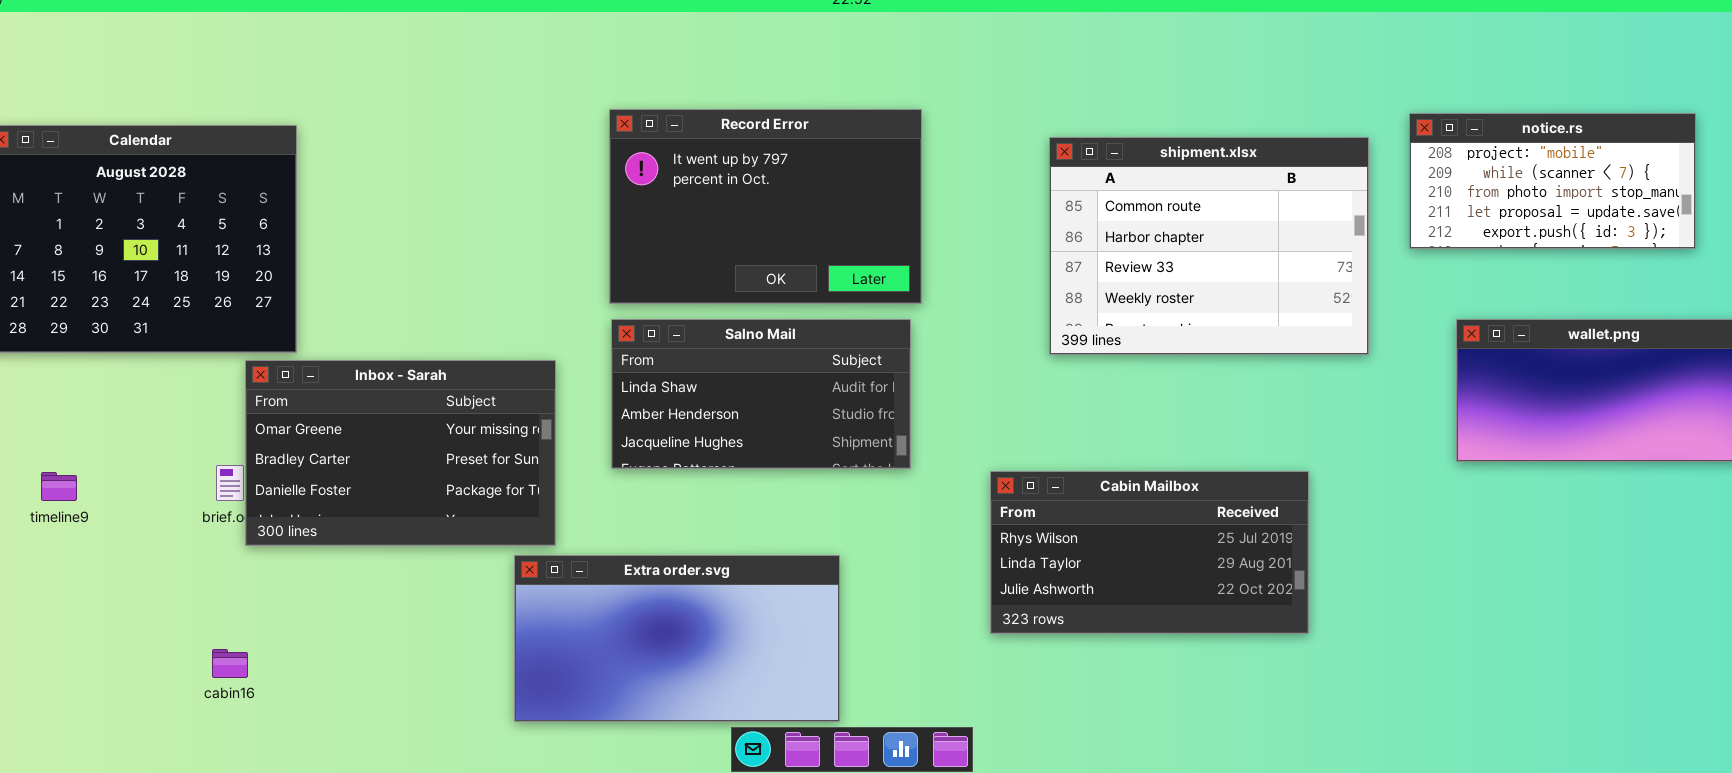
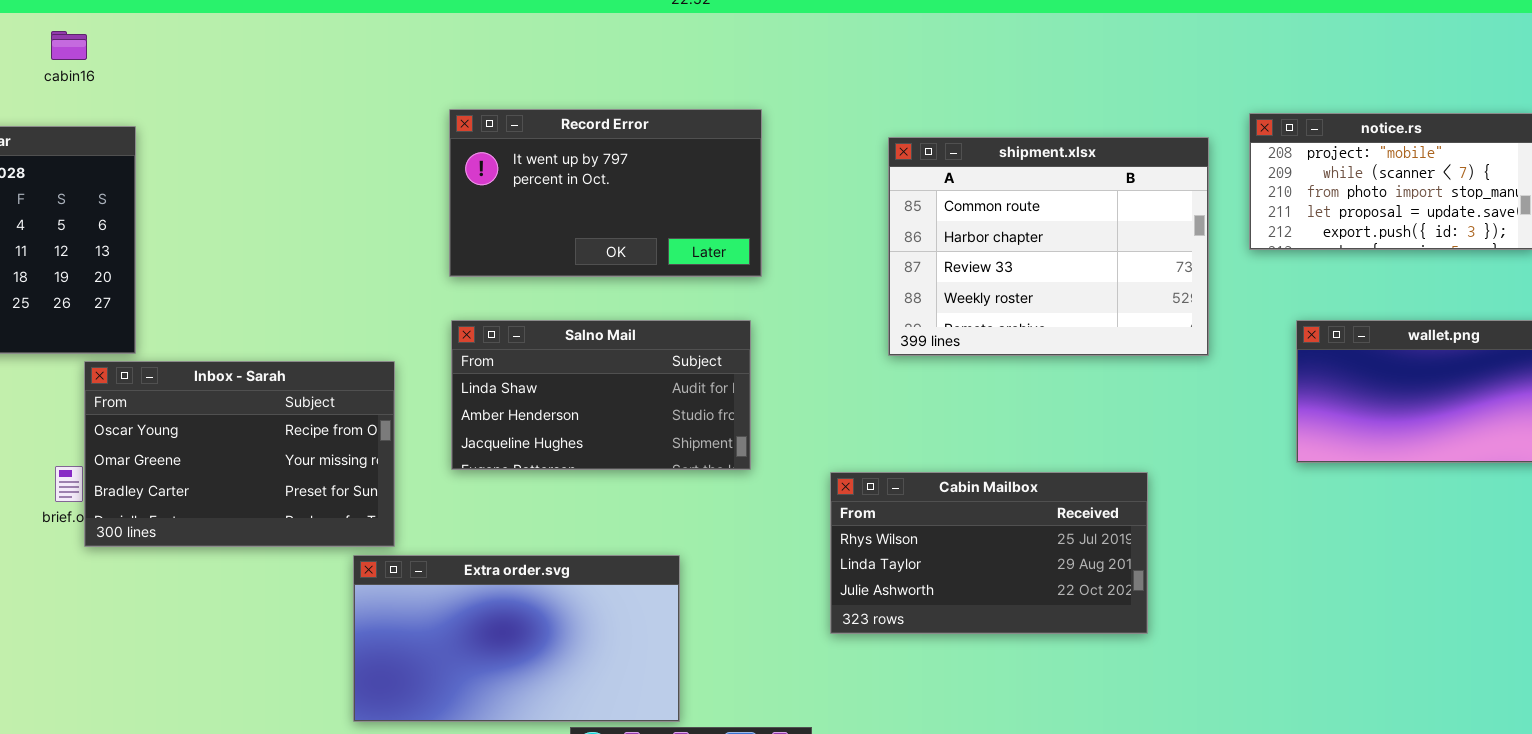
Record Error: [609,109,922,304] -> [449,109,762,277], resized
Inbox - Sarah: [245,360,556,546] -> [84,361,395,547], scrolled up 1 row
cabin16: [212,649,248,678] -> [51,31,87,60], moved

